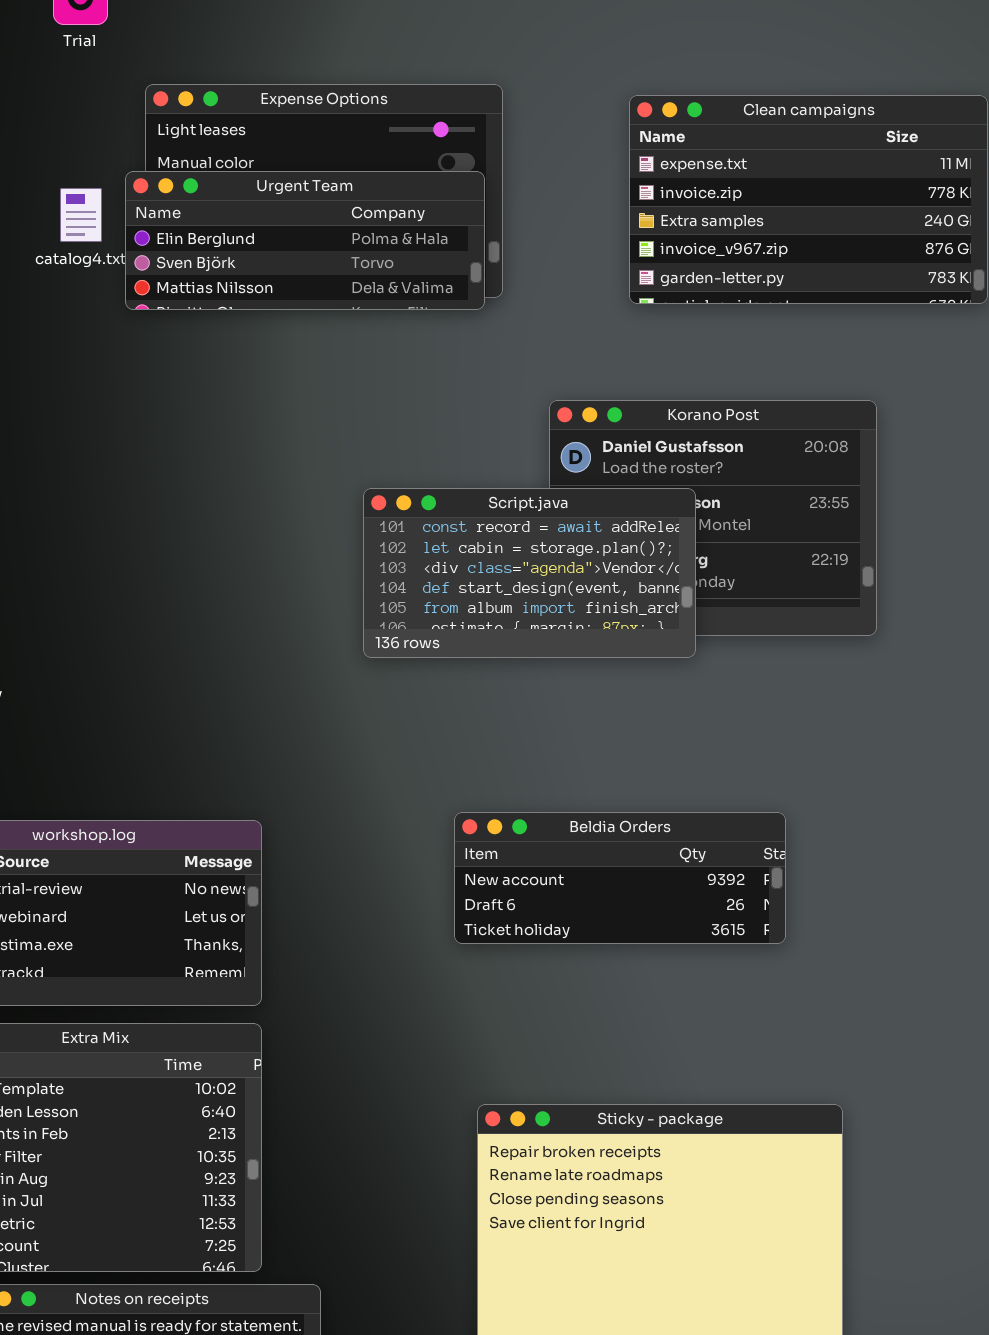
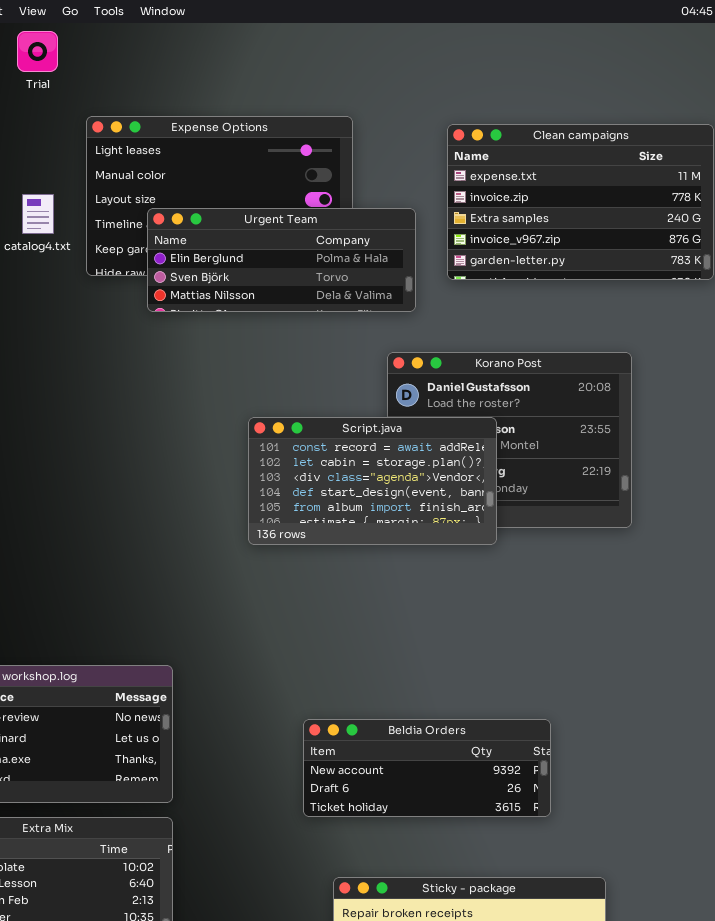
Urgent Team: [125,171,485,310] -> [147,208,416,312], moved
Beldia Orders: [454,812,786,944] -> [303,719,551,817], moved

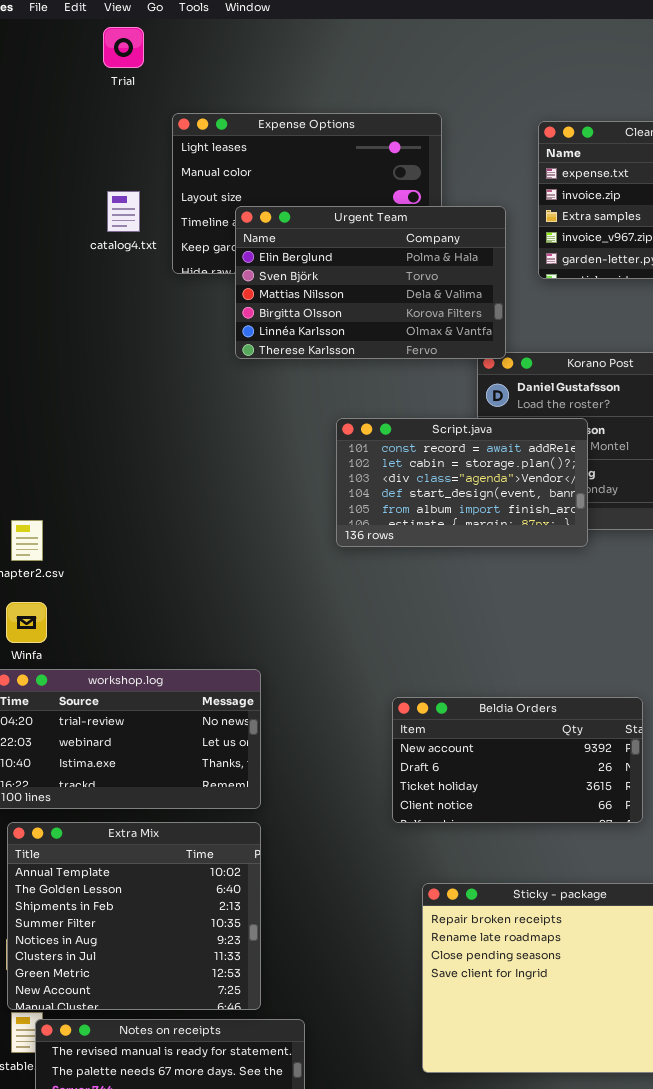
Urgent Team: [147,208,416,312] -> [235,206,506,359], resized
Beldia Orders: [303,719,551,817] -> [392,697,643,823], resized

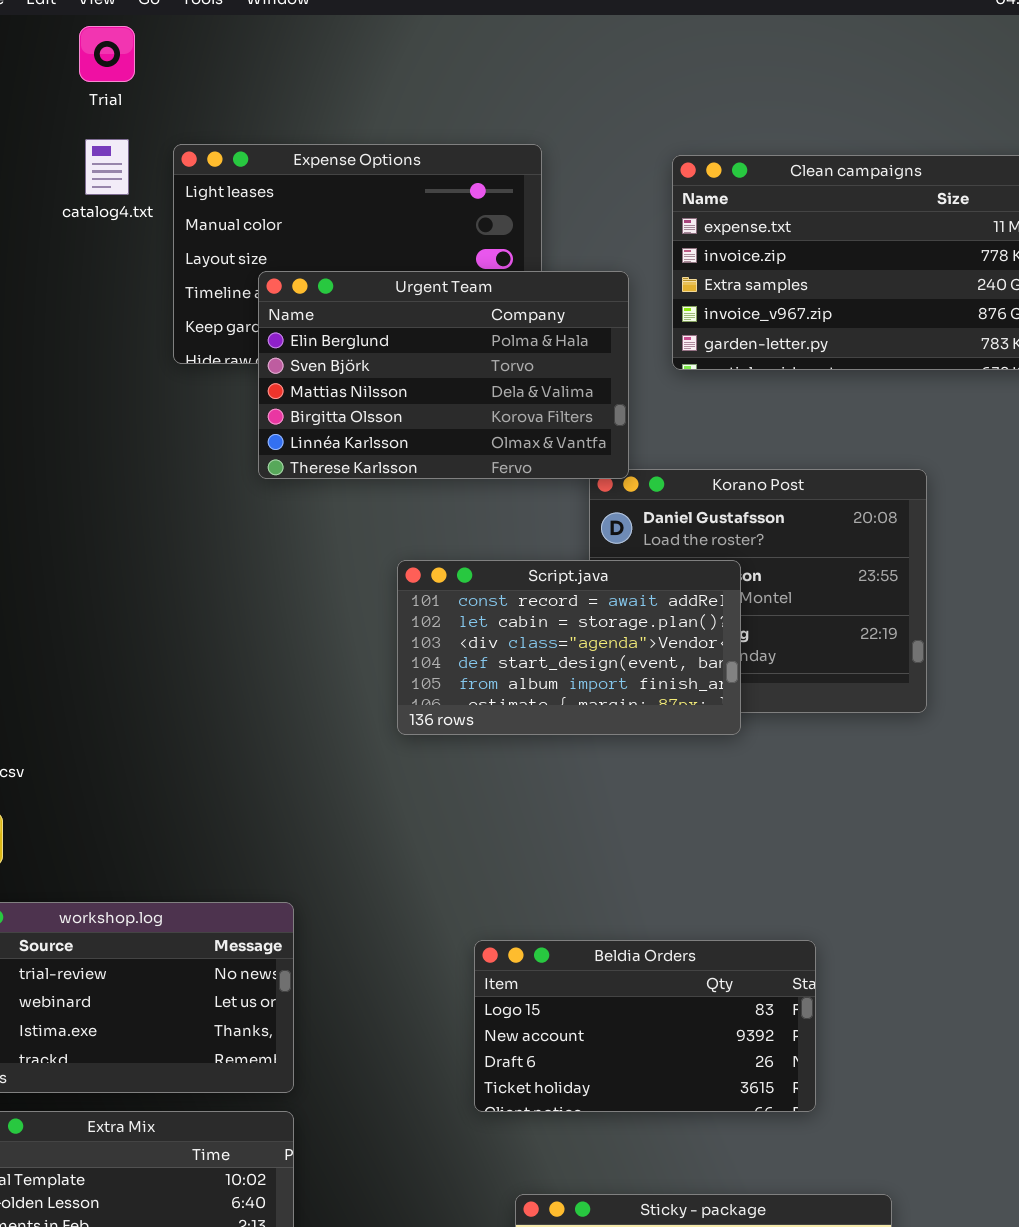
catalog4.txt: [107,191,140,232] -> [85,139,129,195], moved
Beldia Orders: [392,697,643,823] -> [474,940,816,1112], scrolled up 1 row

